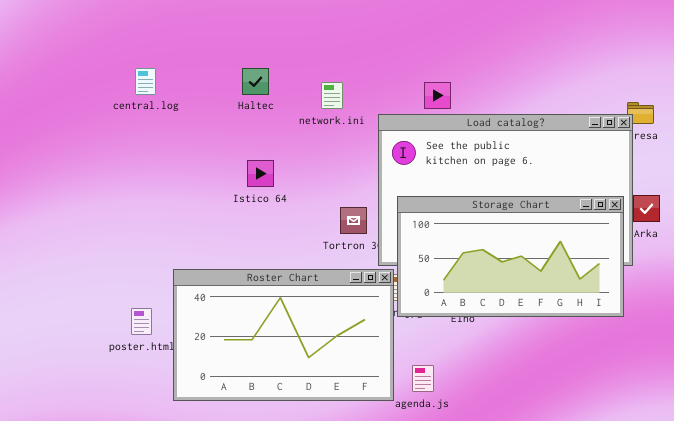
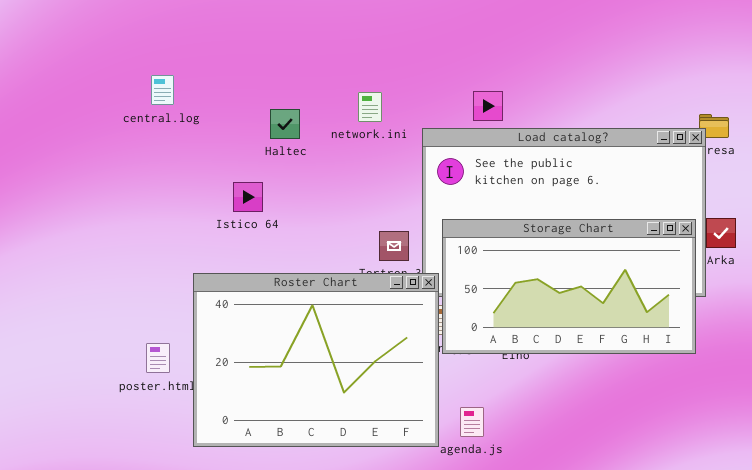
Haltec: [242,68,269,95] -> [270,109,300,139], moved
Istico 64: [247,160,274,187] -> [233,182,263,212], moved
Roster Chart: [173,269,394,401] -> [193,273,439,447], resized

